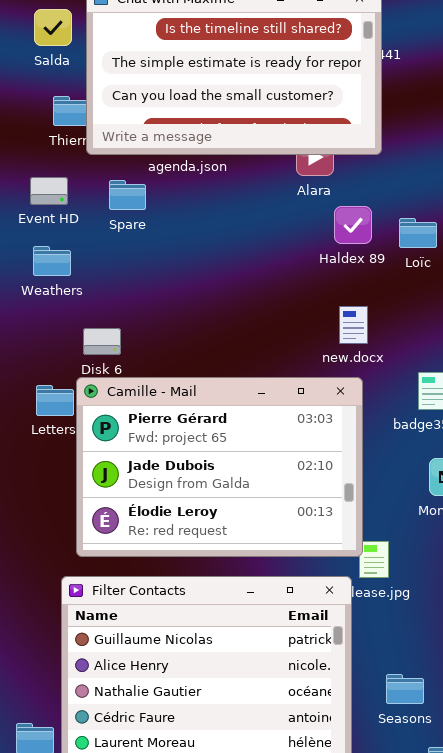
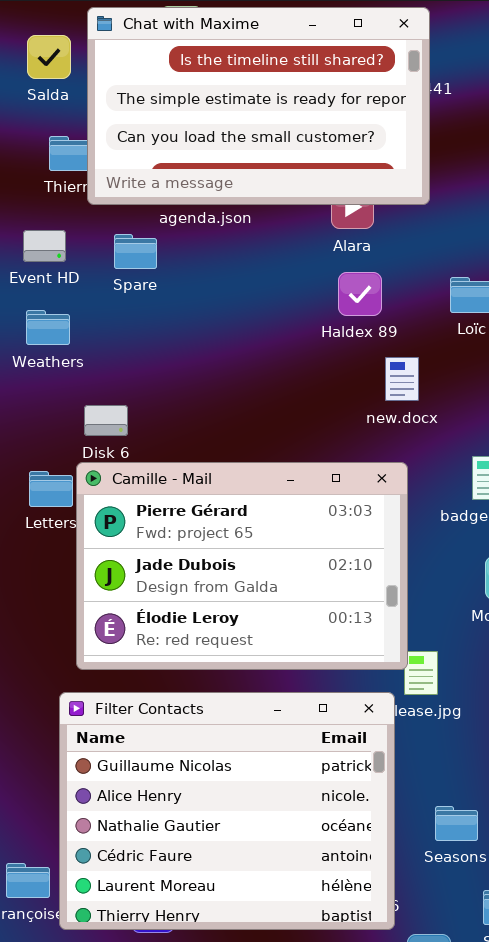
Haldex 89: [334,206,372,244] -> [338,272,382,316], moved
new.docx: [339,306,368,344] -> [385,357,419,401], moved

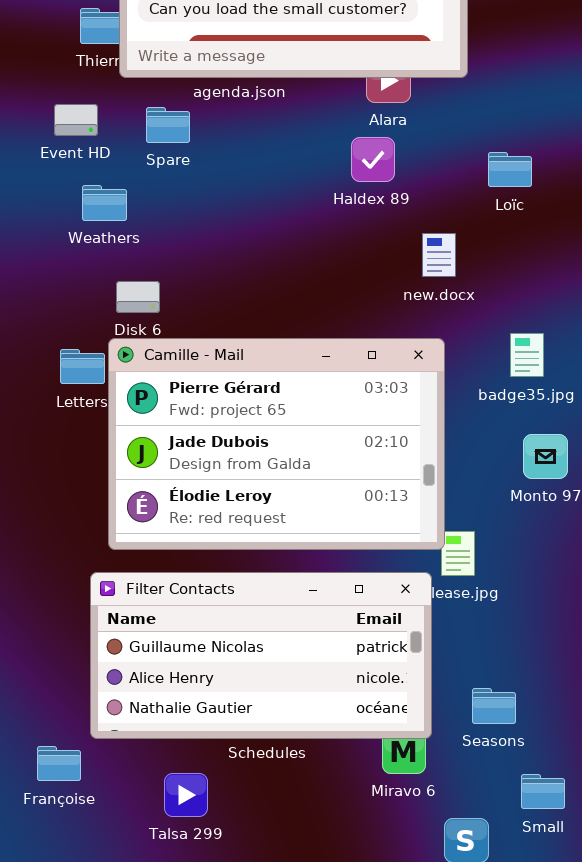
Haldex 89: [338,272,382,316] -> [351,137,395,182], moved
Weathers: [26,310,70,345] -> [82,185,127,221], moved
Filter Contacts: [59,692,395,930] -> [90,572,432,739], resized

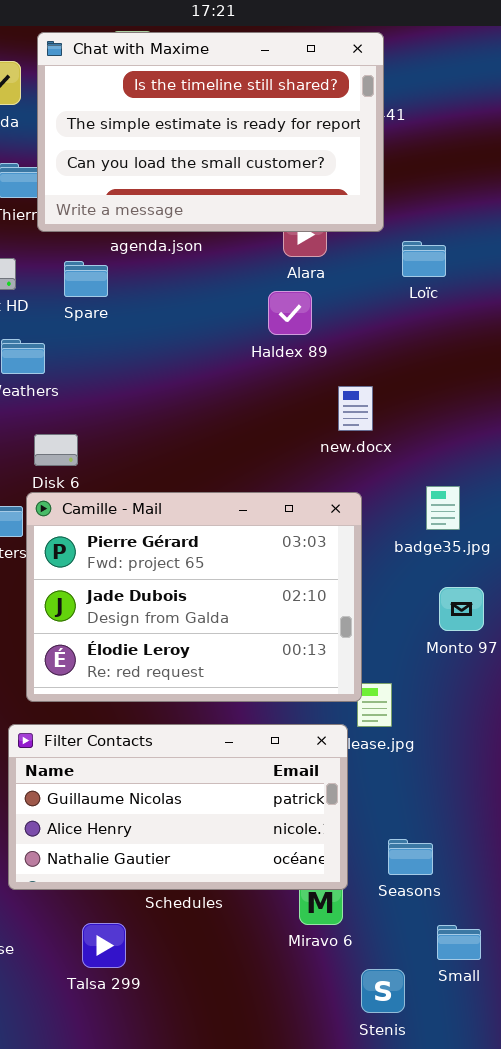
Loïc: [488,152,532,187] -> [402,241,446,277], moved

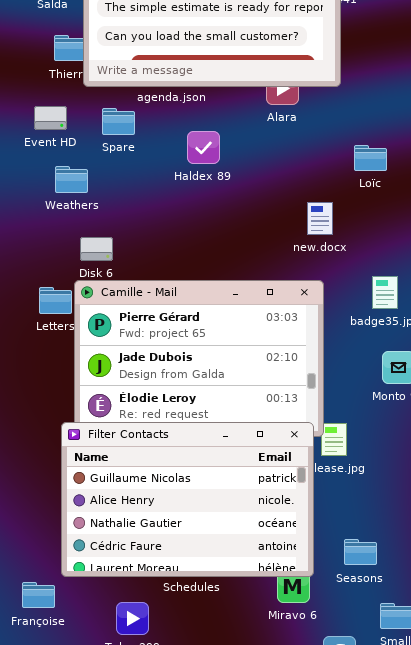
Loïc: [402,241,446,277] -> [354,145,387,171], moved
Haldex 89: [268,291,312,335] -> [187,131,220,164], moved
Filter Contacts: [8,724,348,890] -> [61,422,314,577], resized

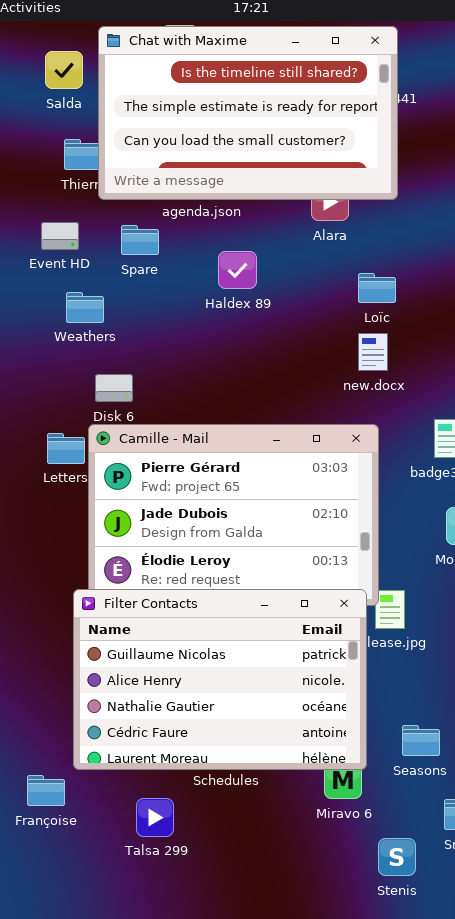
Loïc: [354,145,387,171] -> [358,273,396,303], moved

